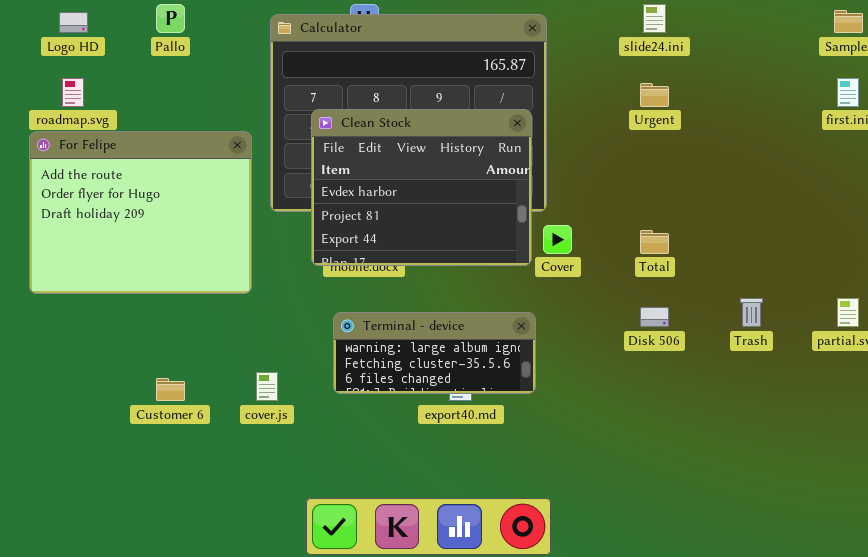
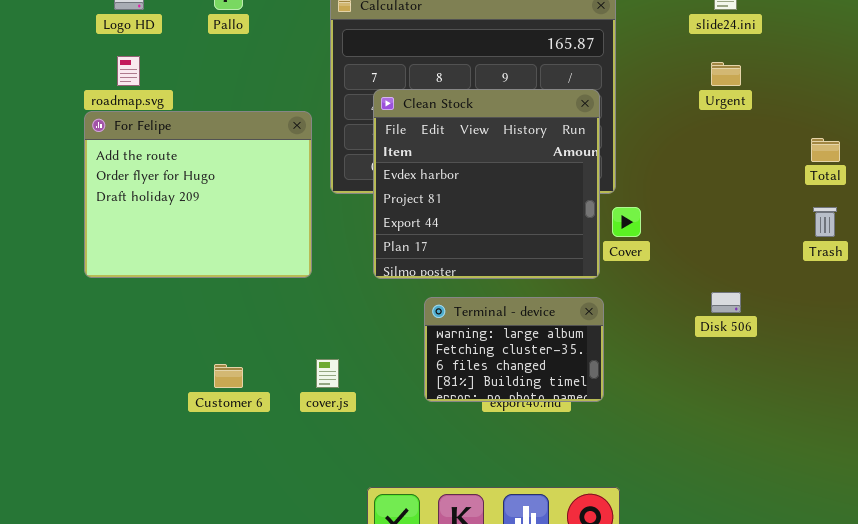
Clean Stock: [311,109,532,266] -> [373,89,600,279], resized
Total: [640,230,669,254] -> [811,138,840,162], moved
Trash: [740,298,763,327] -> [813,207,837,237], moved
Terminal - device: [333,312,536,394] -> [424,297,604,402], resized

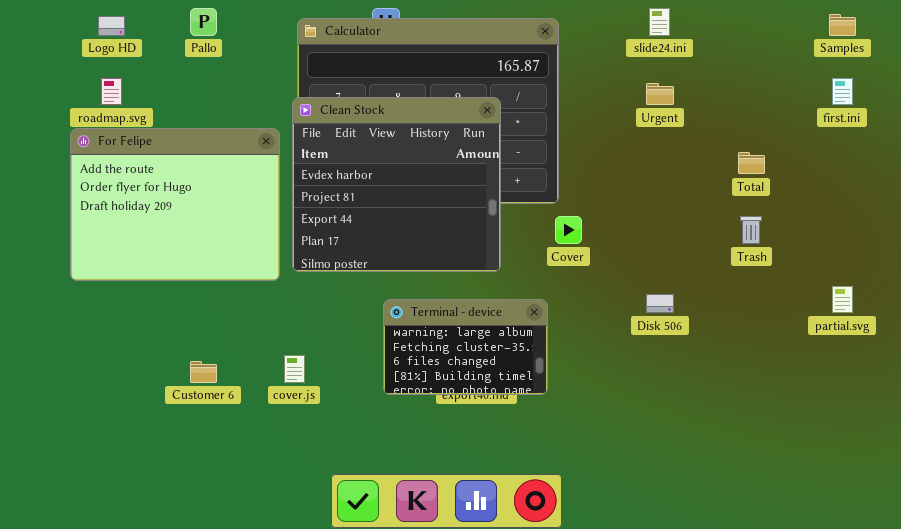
Clean Stock: [373,89,600,279] -> [292,97,501,272], moved

